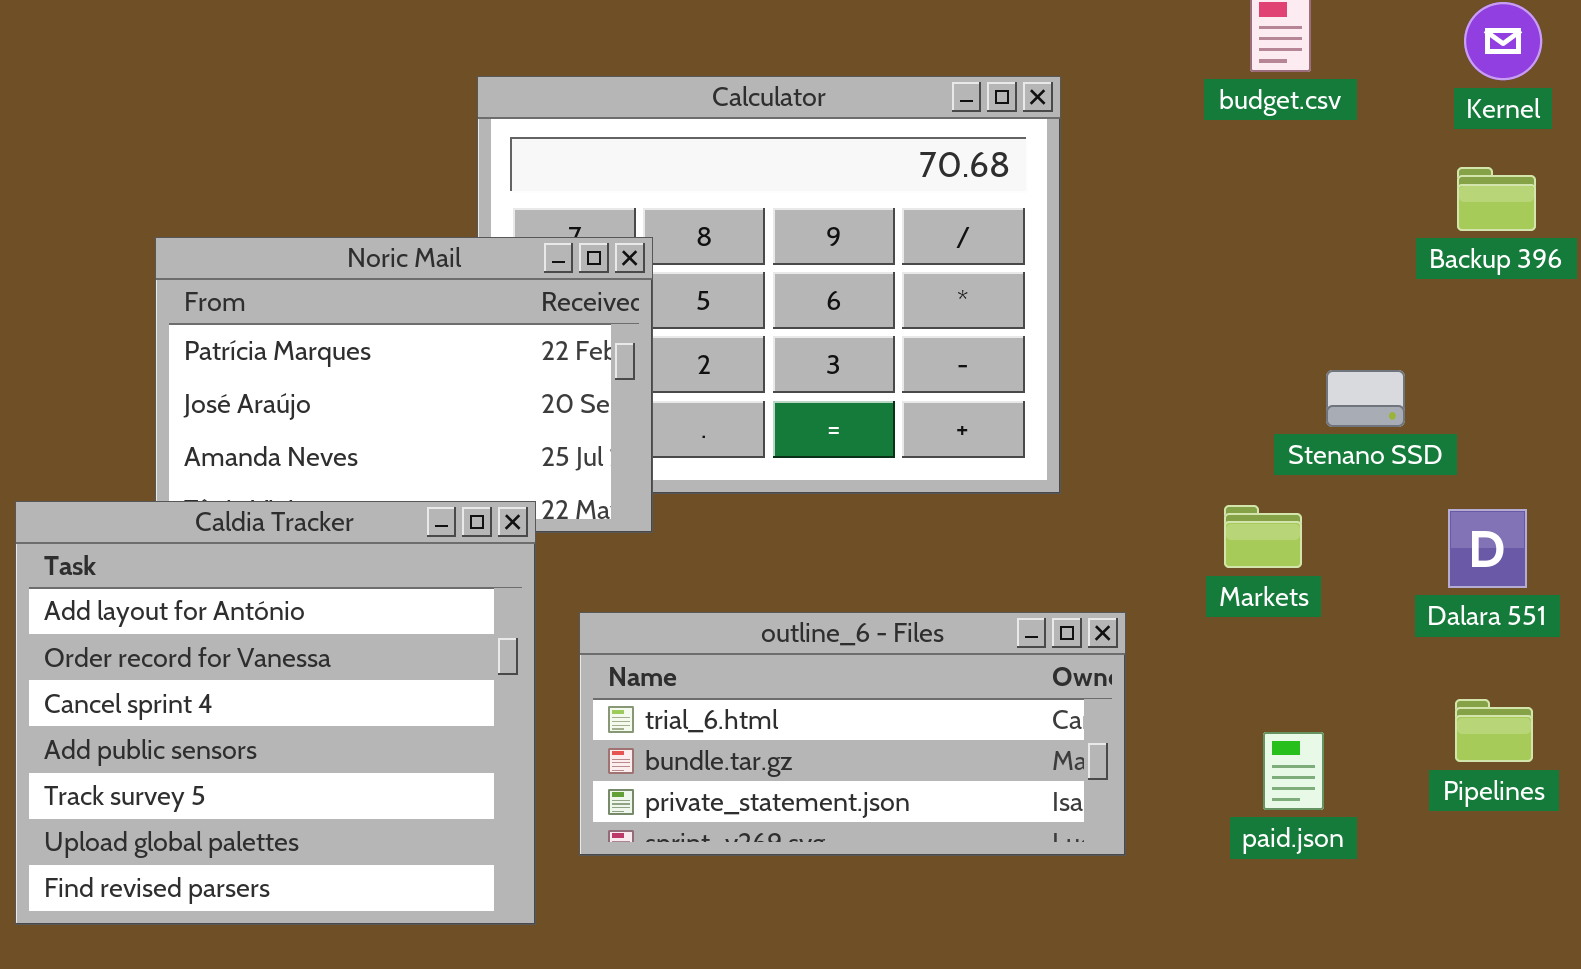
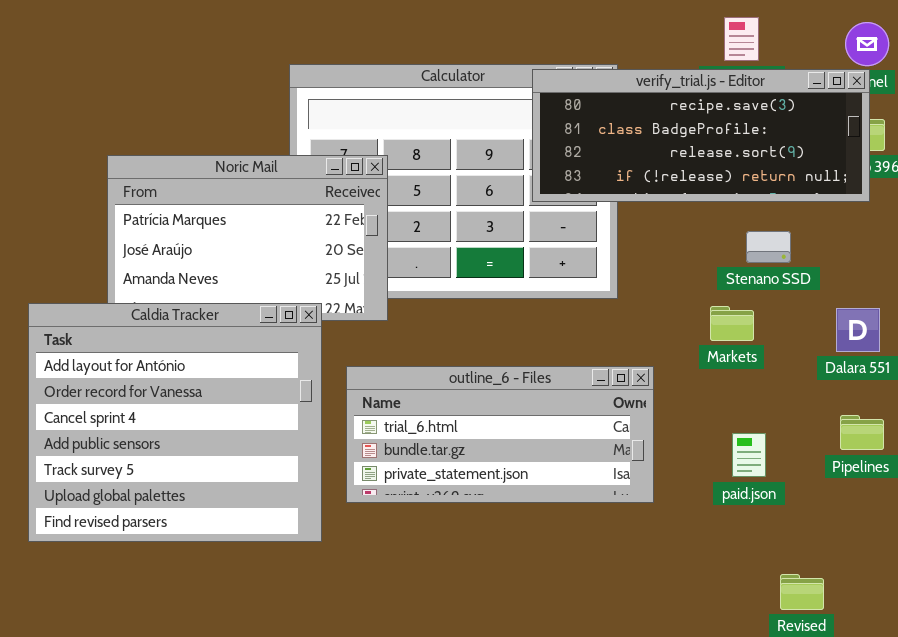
verify_trial.js - Editor: none -> [532,69,870,202], opened
Stenano SSD: [1326,370,1405,427] -> [746,231,791,263], moved

